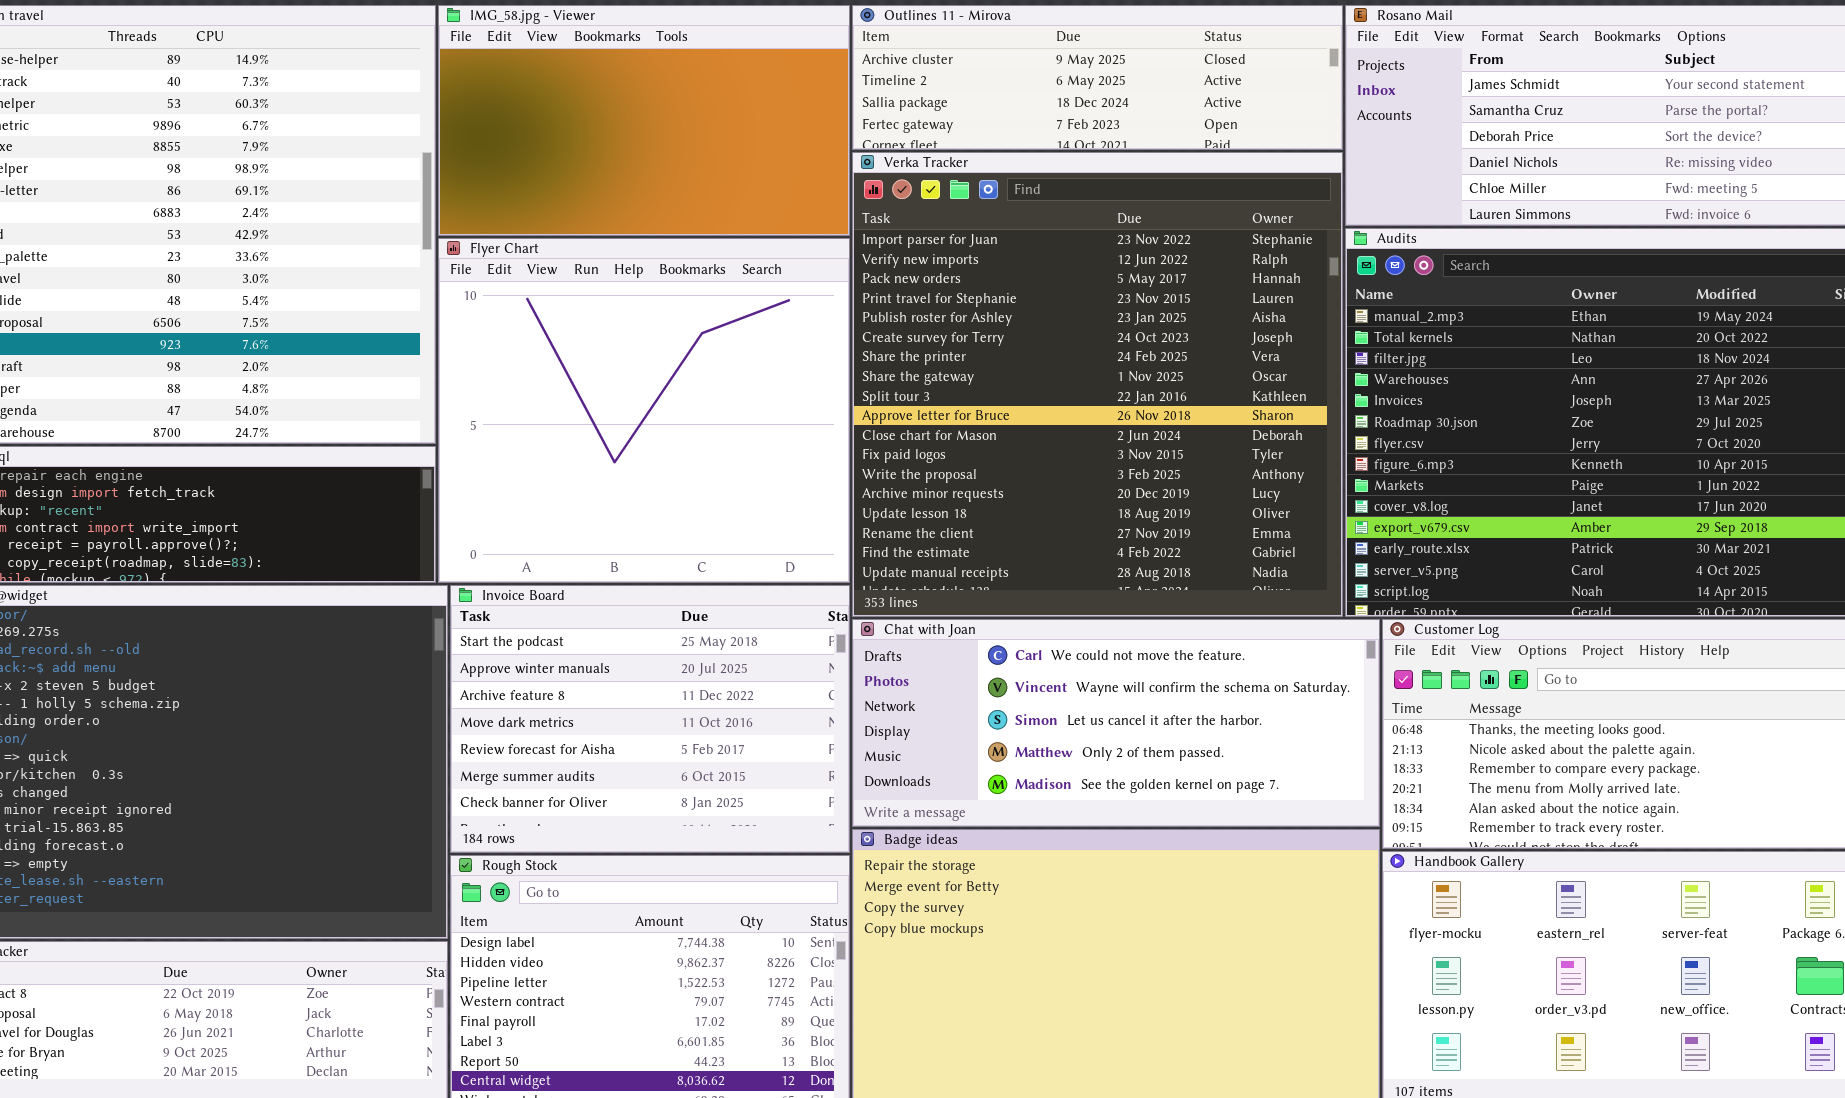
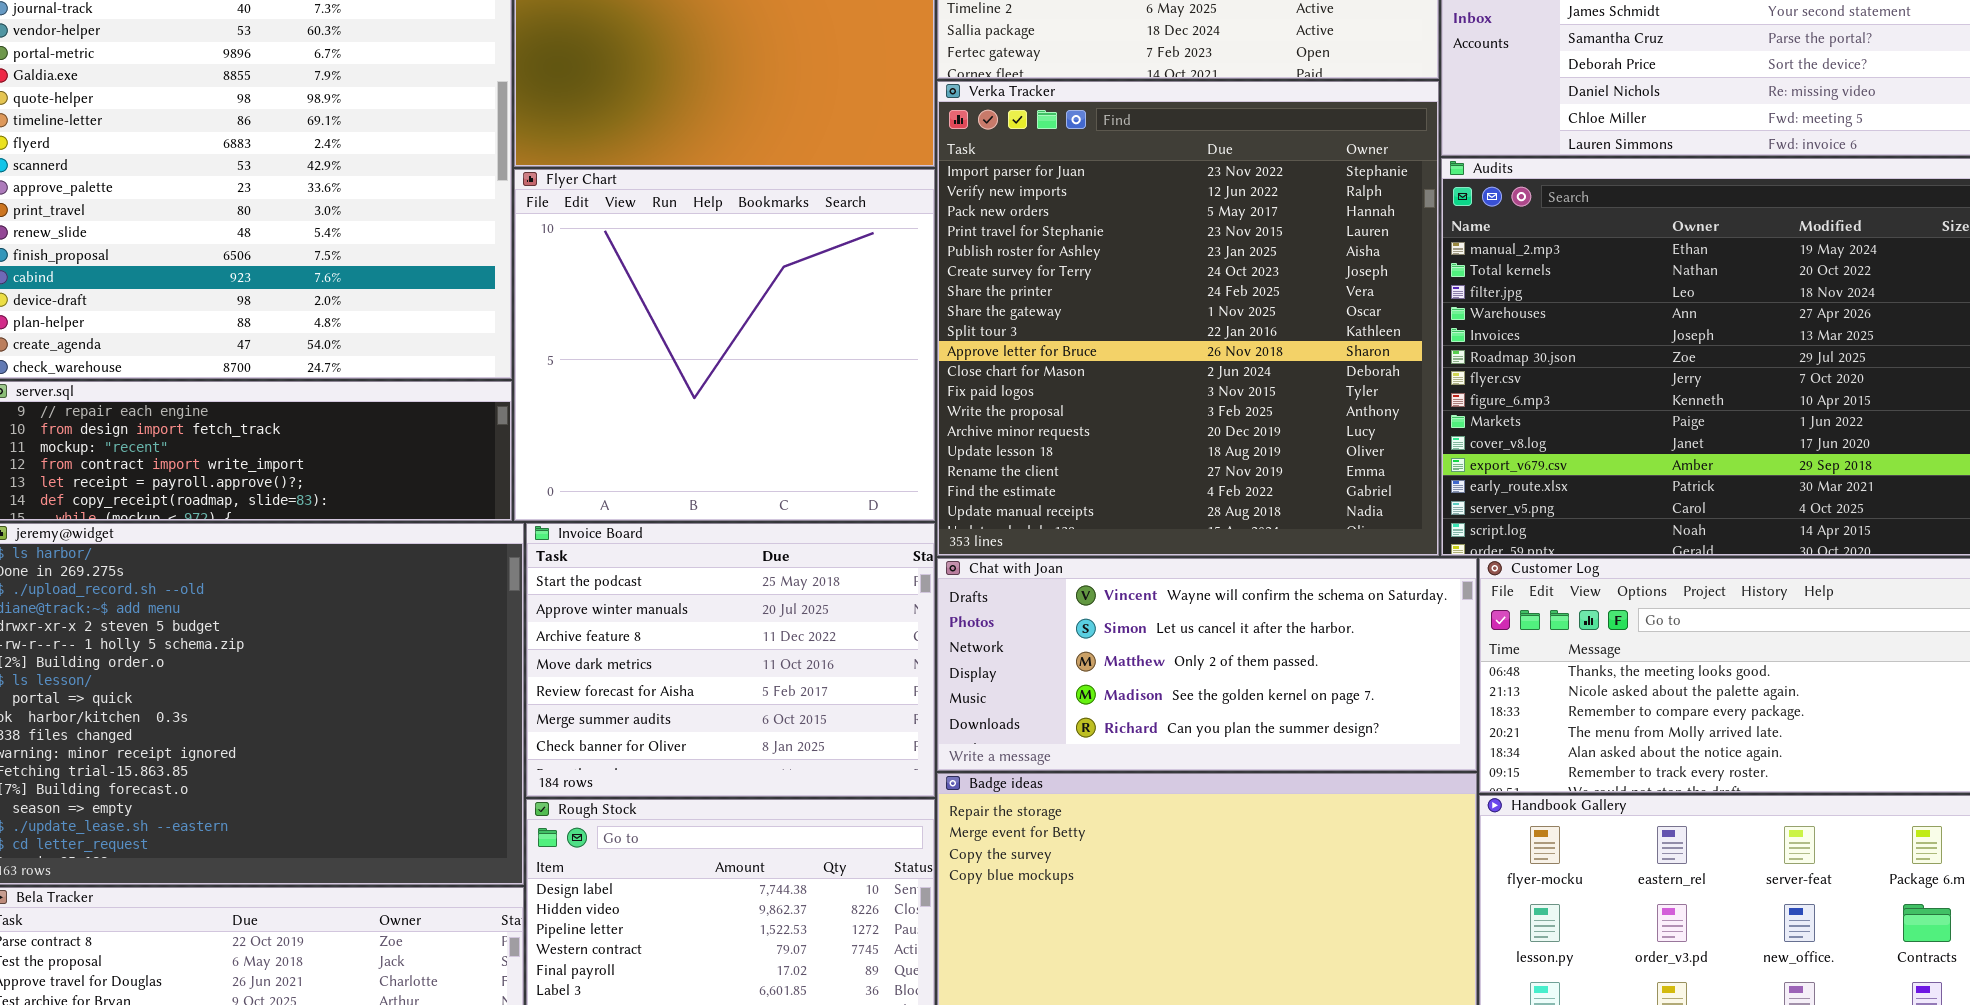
Chat with Joan: [852,619,1380,827] -> [937,558,1477,771], scrolled down 1 row

